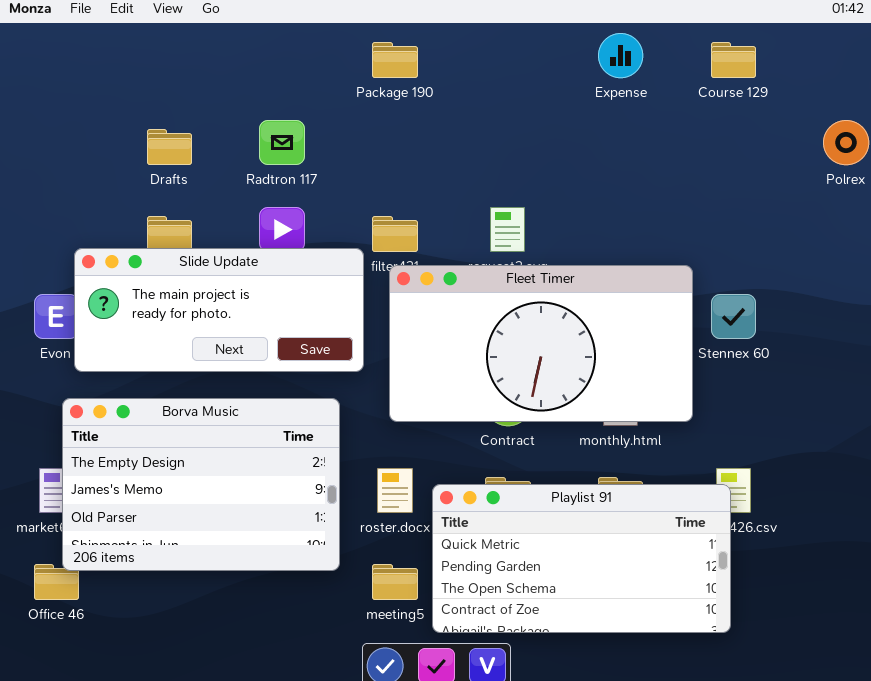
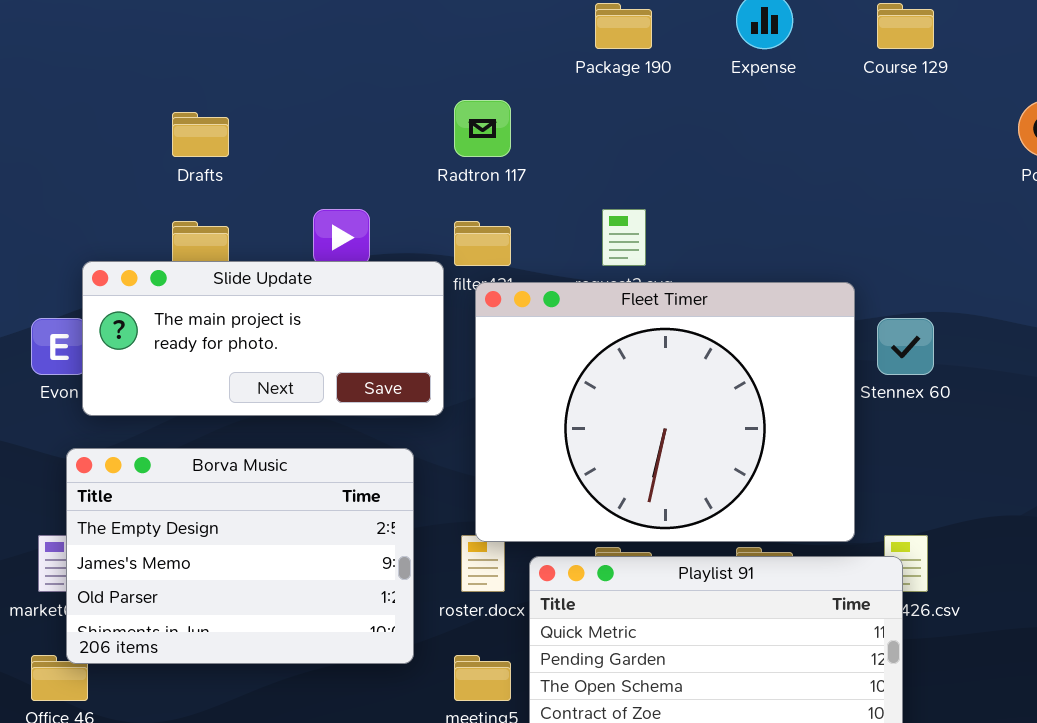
Package 190: [372,42,418,78] -> [595,3,652,49], moved
Radtron 117: [259,120,305,165] -> [454,100,511,157], moved
Fleet Timer: [389,265,693,422] -> [475,282,855,542], resized

